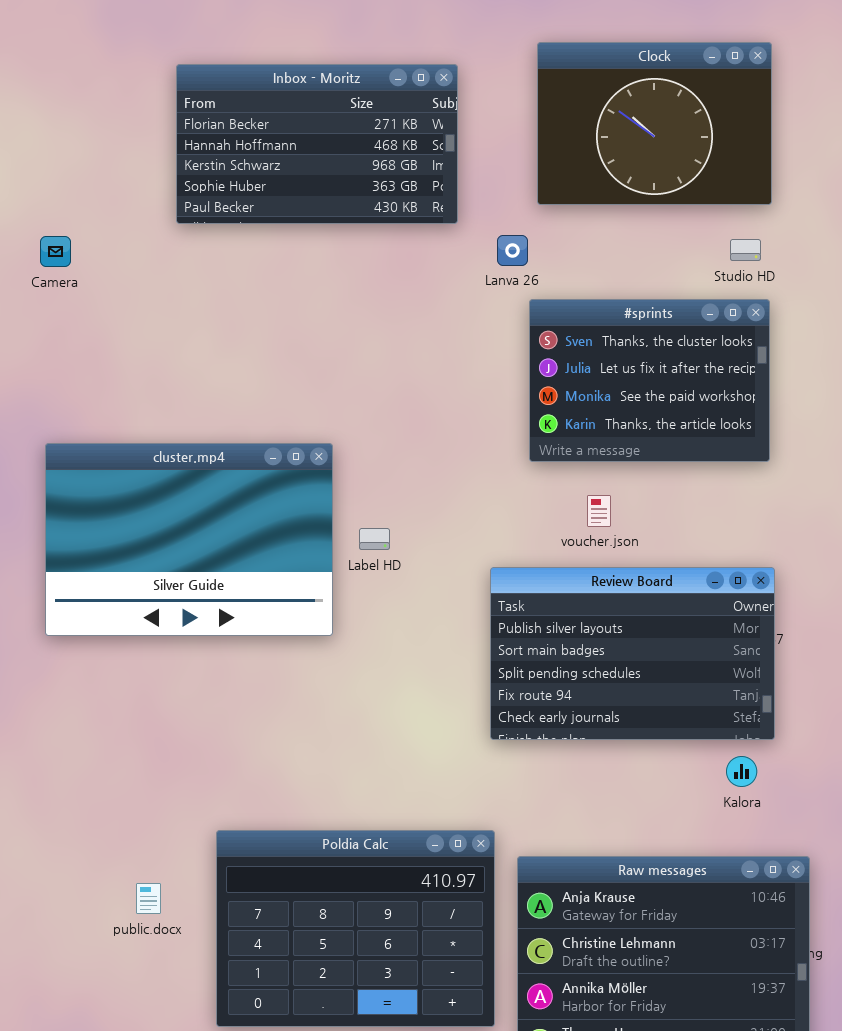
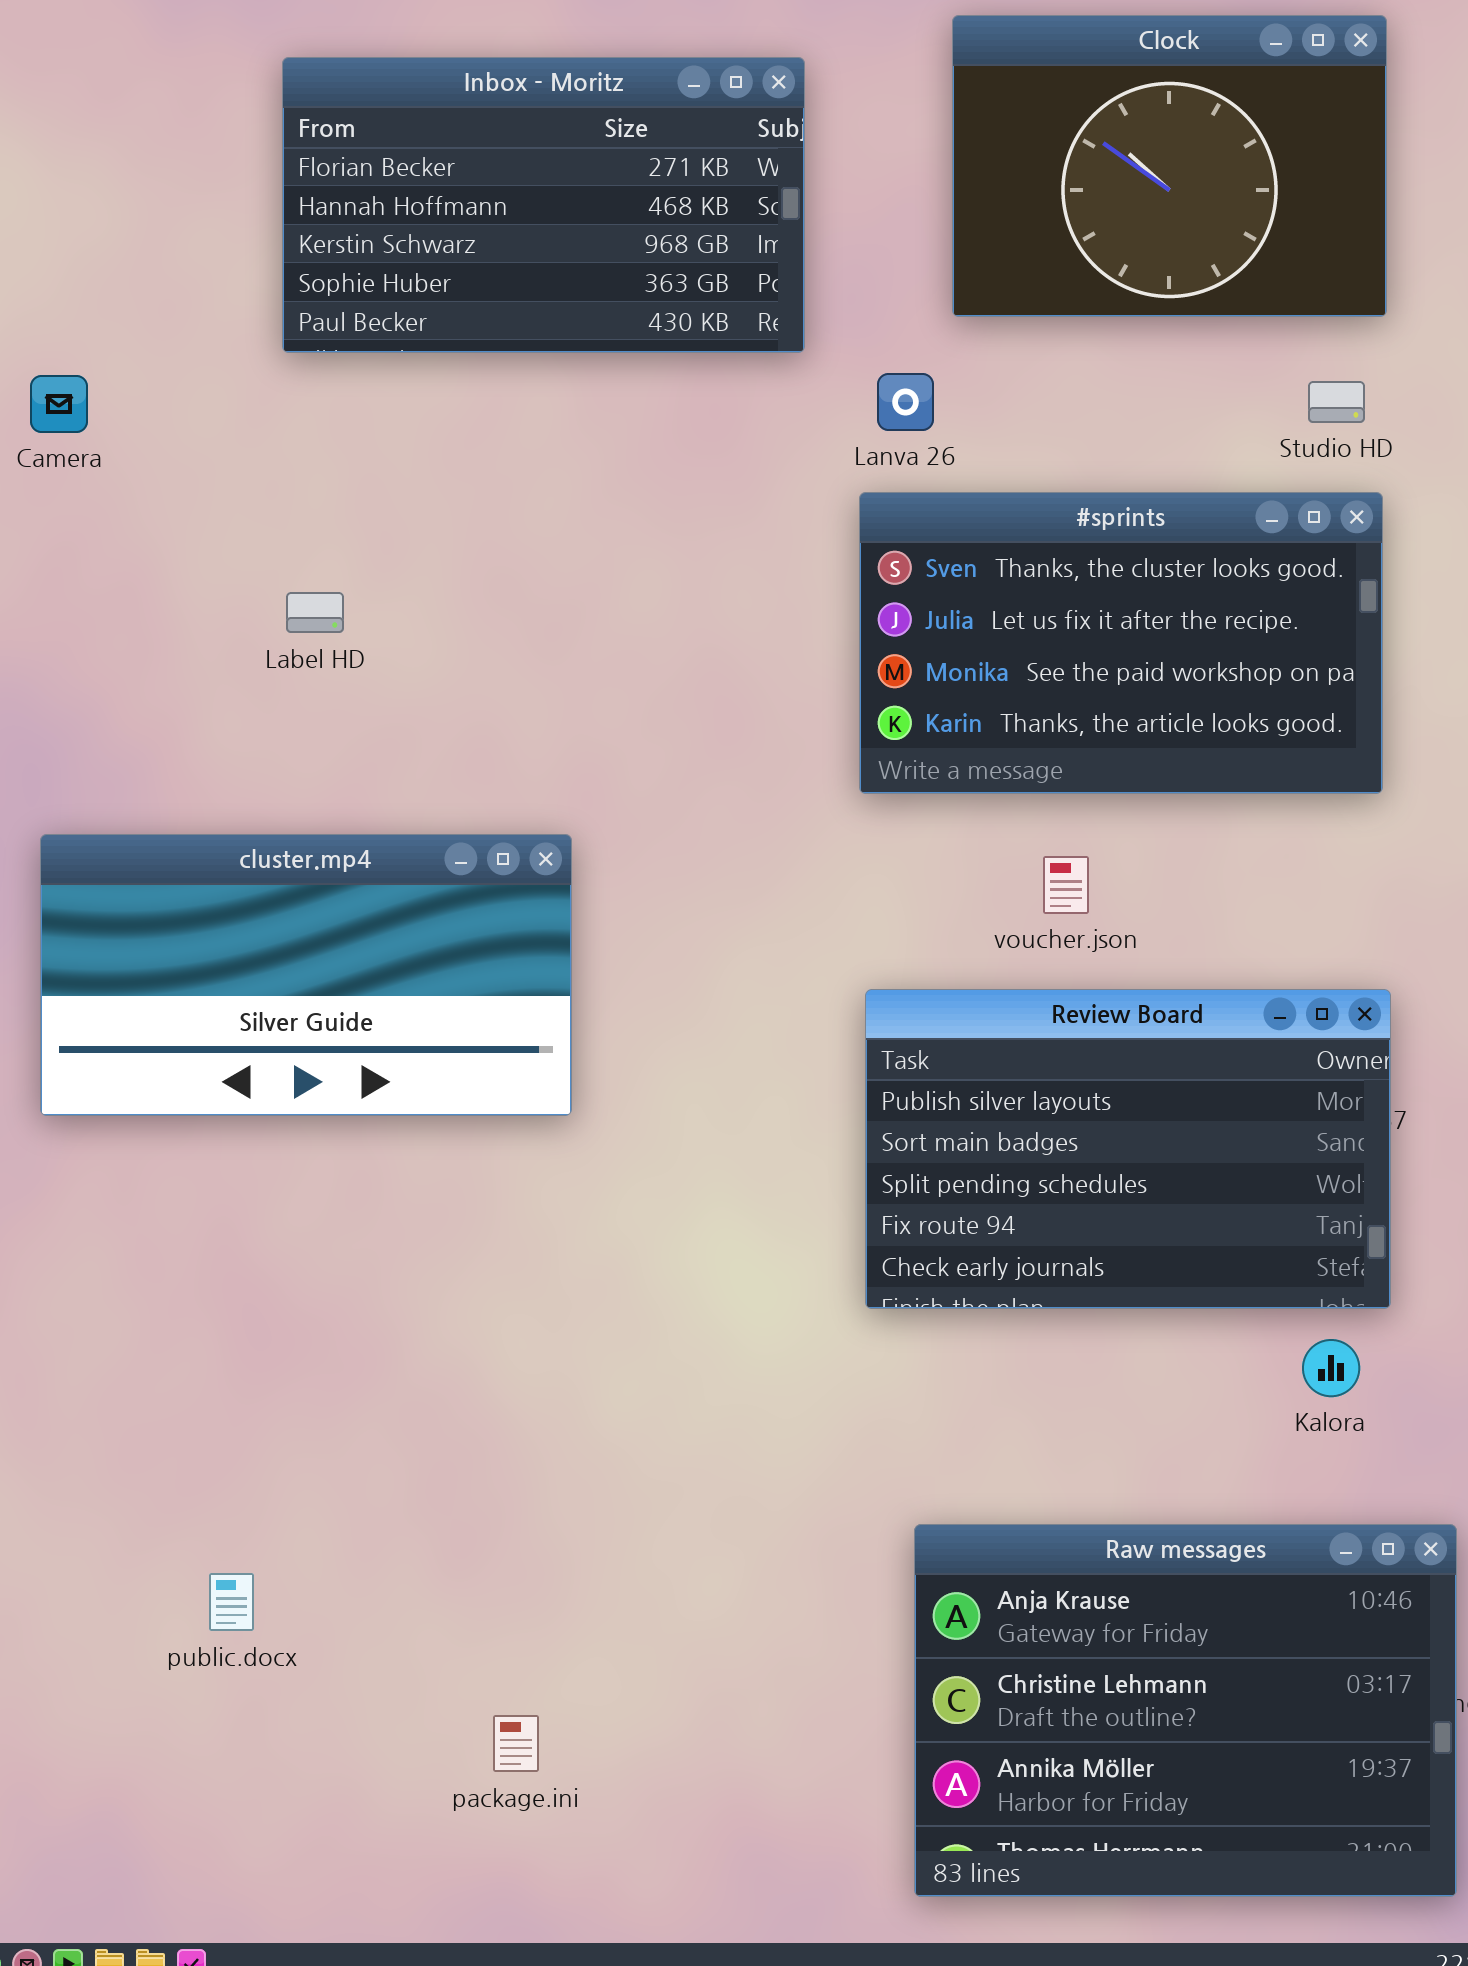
#sprints: [529,299,770,462] -> [859,492,1383,794], resized
cluster.mp4: [45,443,333,636] -> [40,834,572,1116], resized
Label HD: [359,528,390,550] -> [286,592,344,633], moved
Poldia Calc: [216,830,495,1027] -> none, closed

